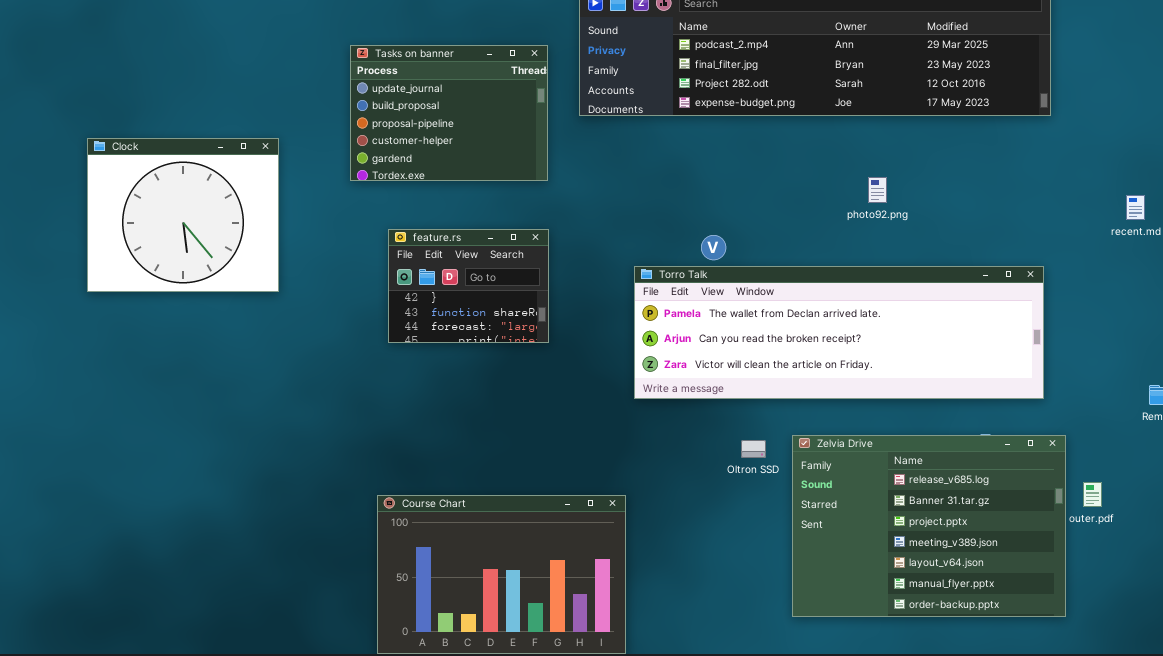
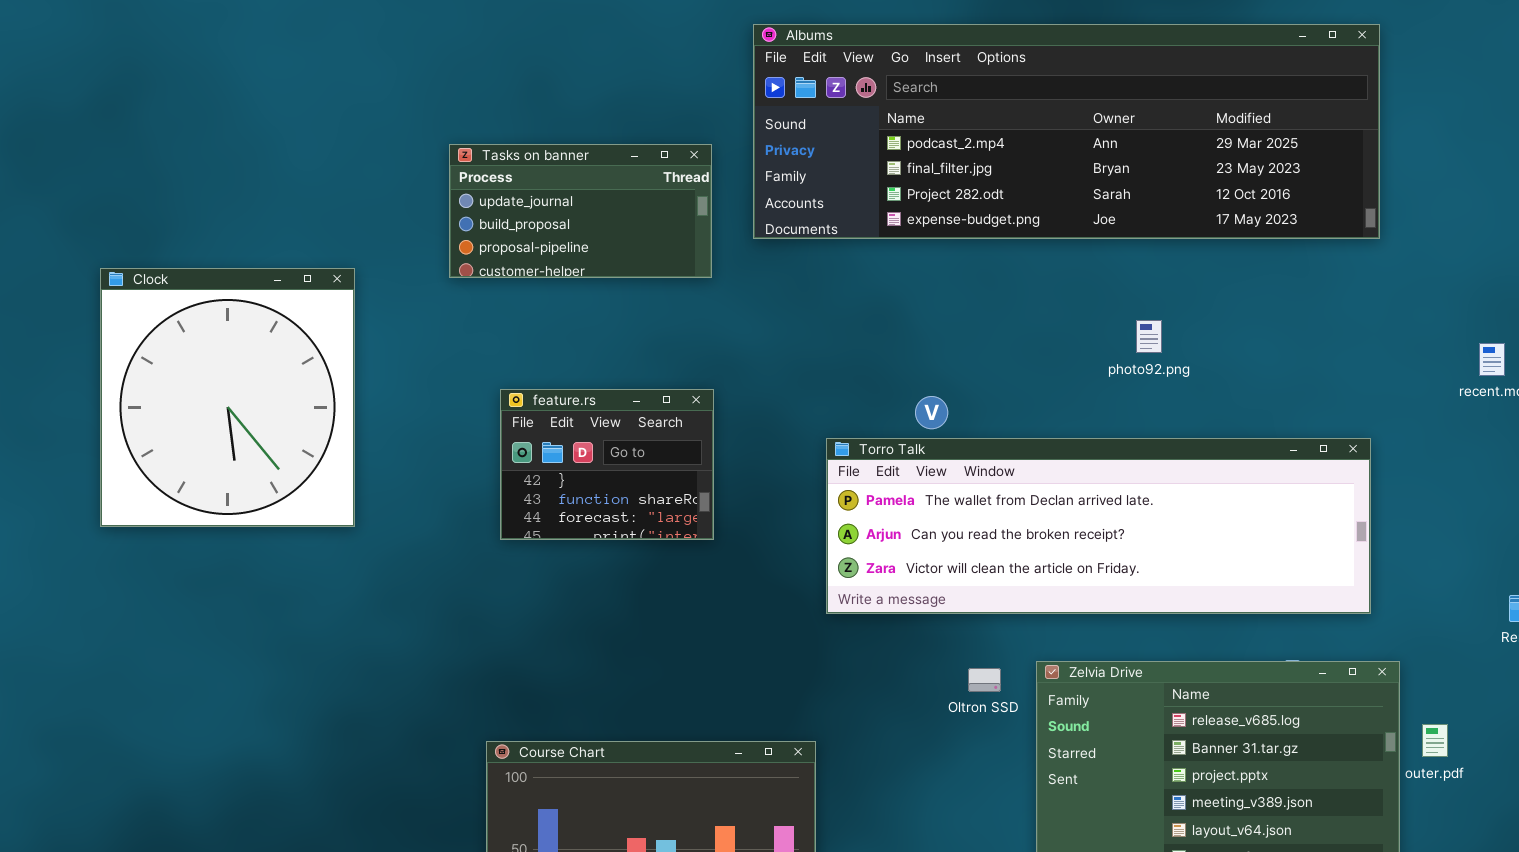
Tasks on banner: [350,45,548,181] -> [449,144,712,278], resized
Clock: [87,138,279,292] -> [100,268,355,527], resized

